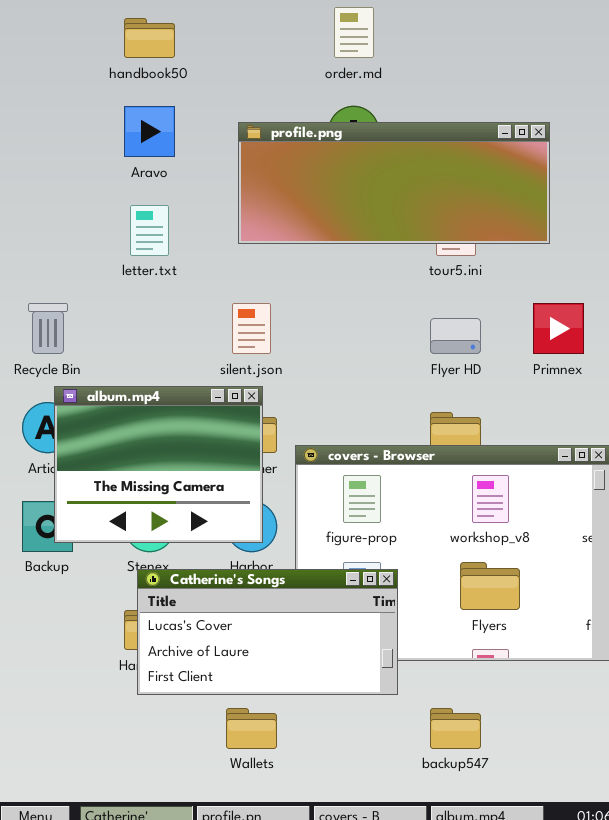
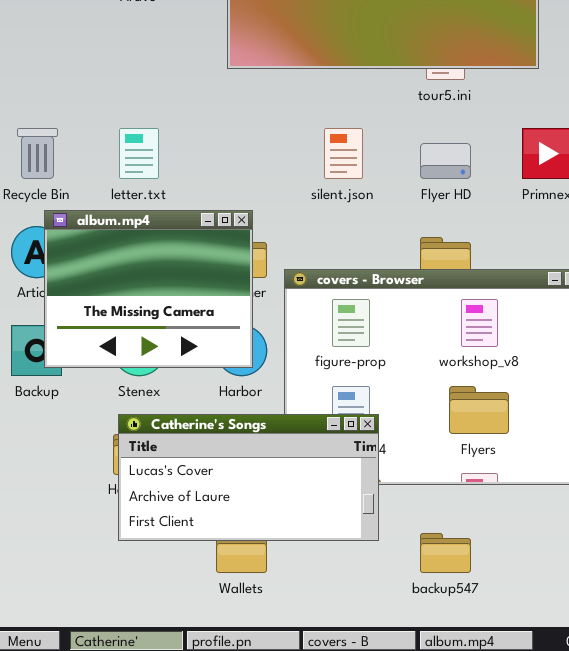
letter.txt: [130,205,169,256] -> [119,128,159,179], moved
silent.json: [232,303,271,354] -> [324,128,363,179], moved
Catherine's Songs: [137,569,398,695] -> [118,414,379,541], moved

